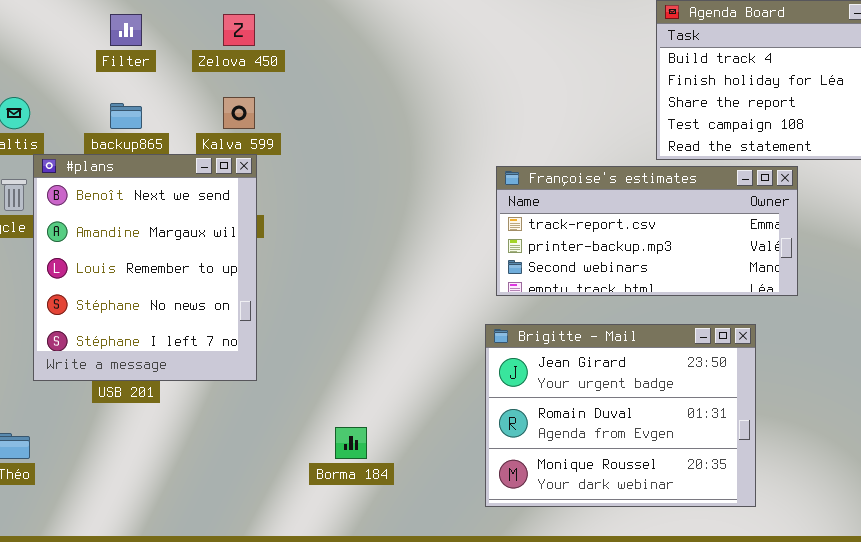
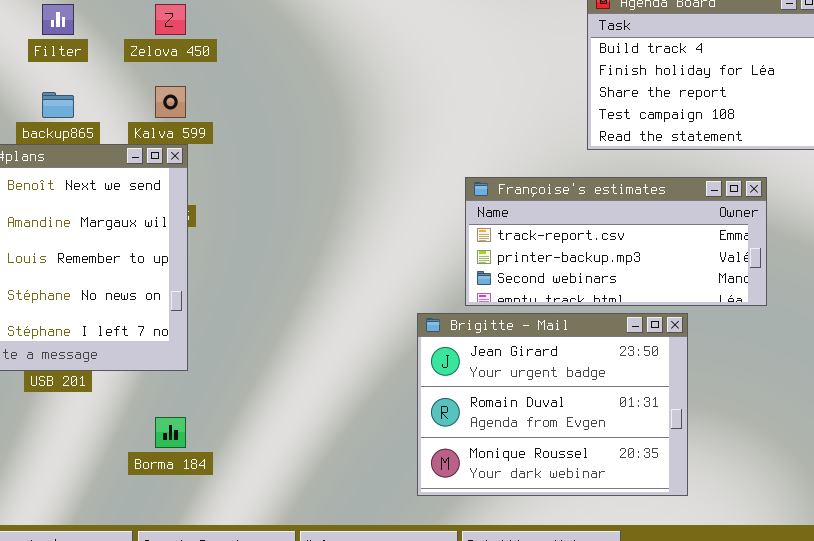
Françoise's estimates: [496,166,798,296] -> [465,177,767,306], moved
Borma 184: [335,427,367,459] -> [155,417,186,448], moved

